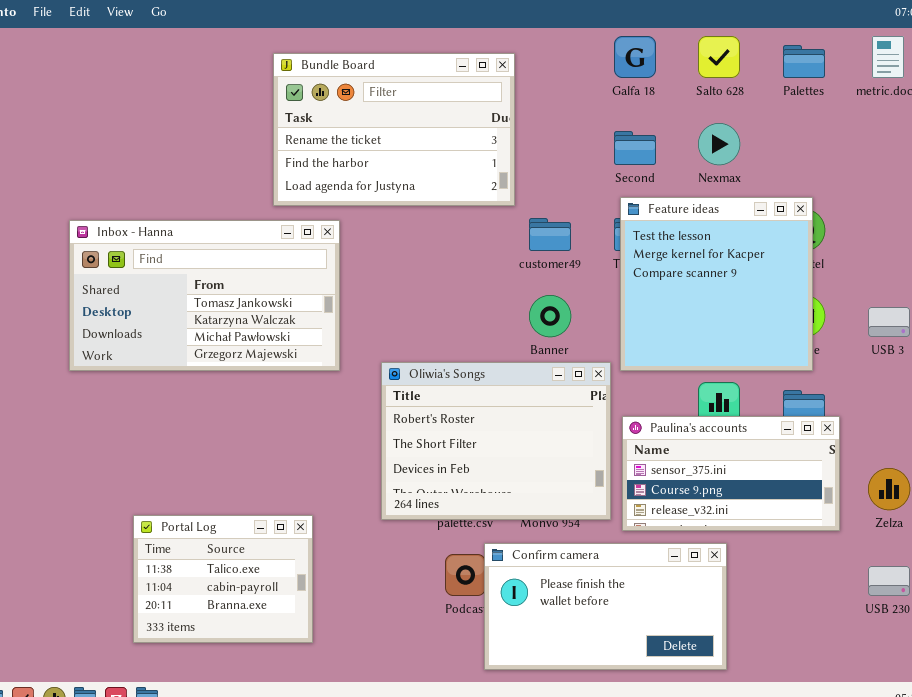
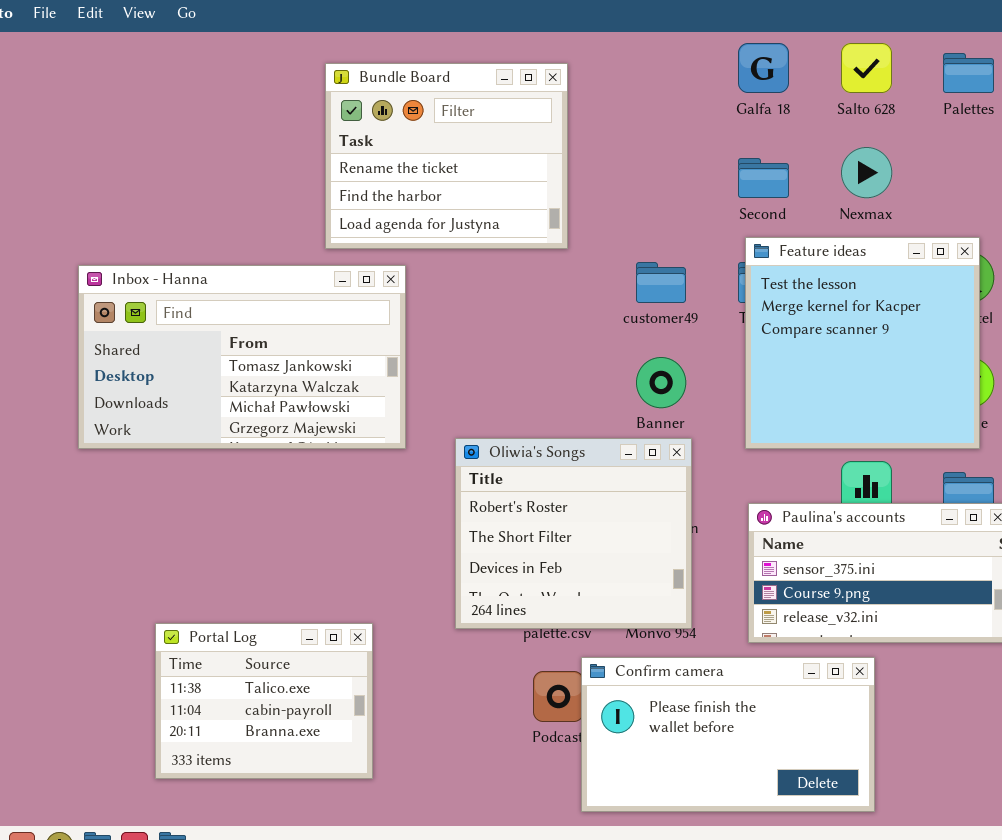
Bundle Board: [273,53,515,206] -> [325,63,568,249], resized
Oliwia's Songs: [381,362,611,520] -> [455,438,692,629], resized

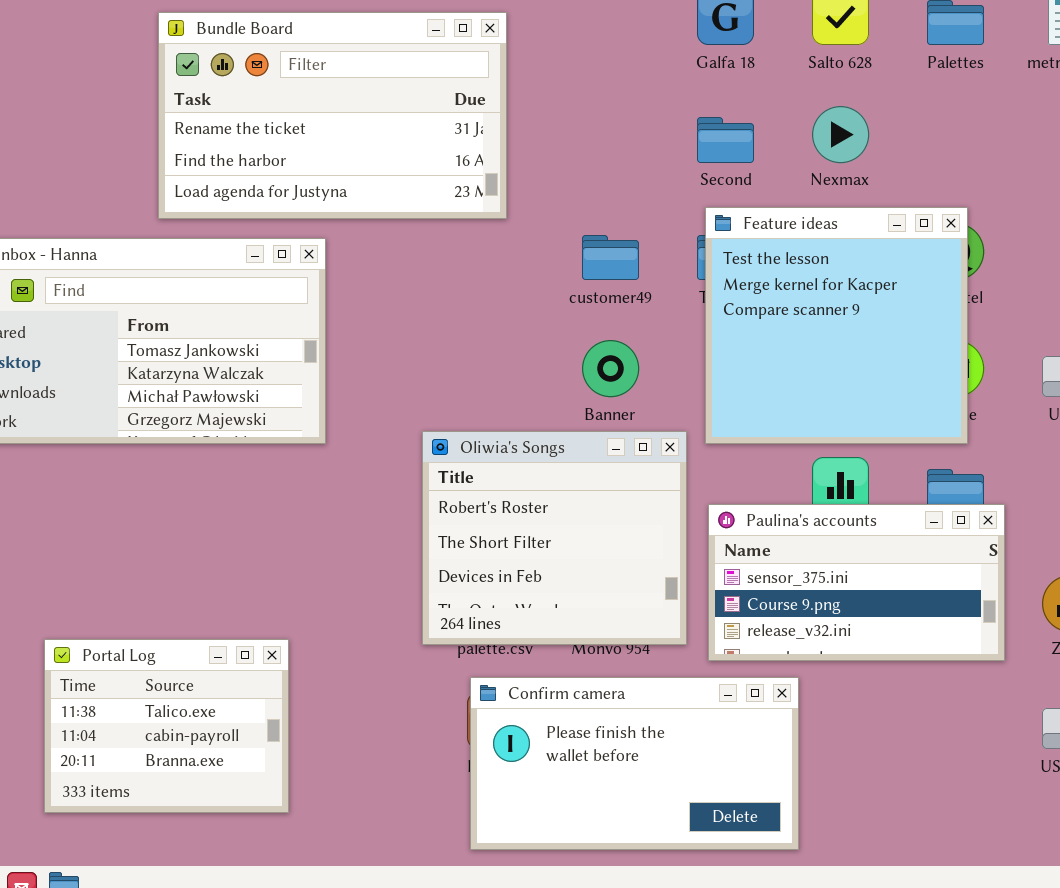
Bundle Board: [325,63,568,249] -> [158,12,507,219], resized
Oliwia's Songs: [455,438,692,629] -> [422,431,687,645], moved
Confirm camera: [581,657,875,812] -> [470,677,799,850], moved

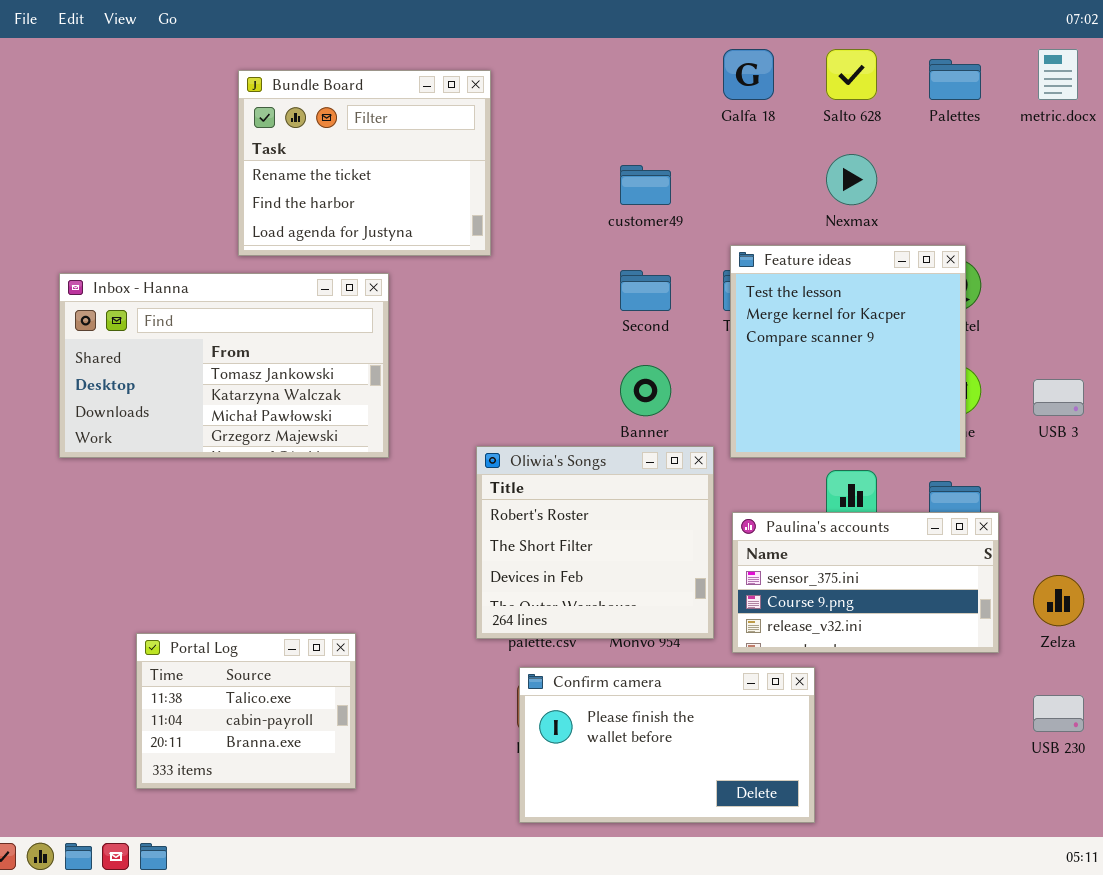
Bundle Board: [158,12,507,219] -> [238,70,491,256], resized
Second: [697,117,754,163] -> [620,270,671,311], moved
customer49: [582,235,639,280] -> [620,165,671,205], moved

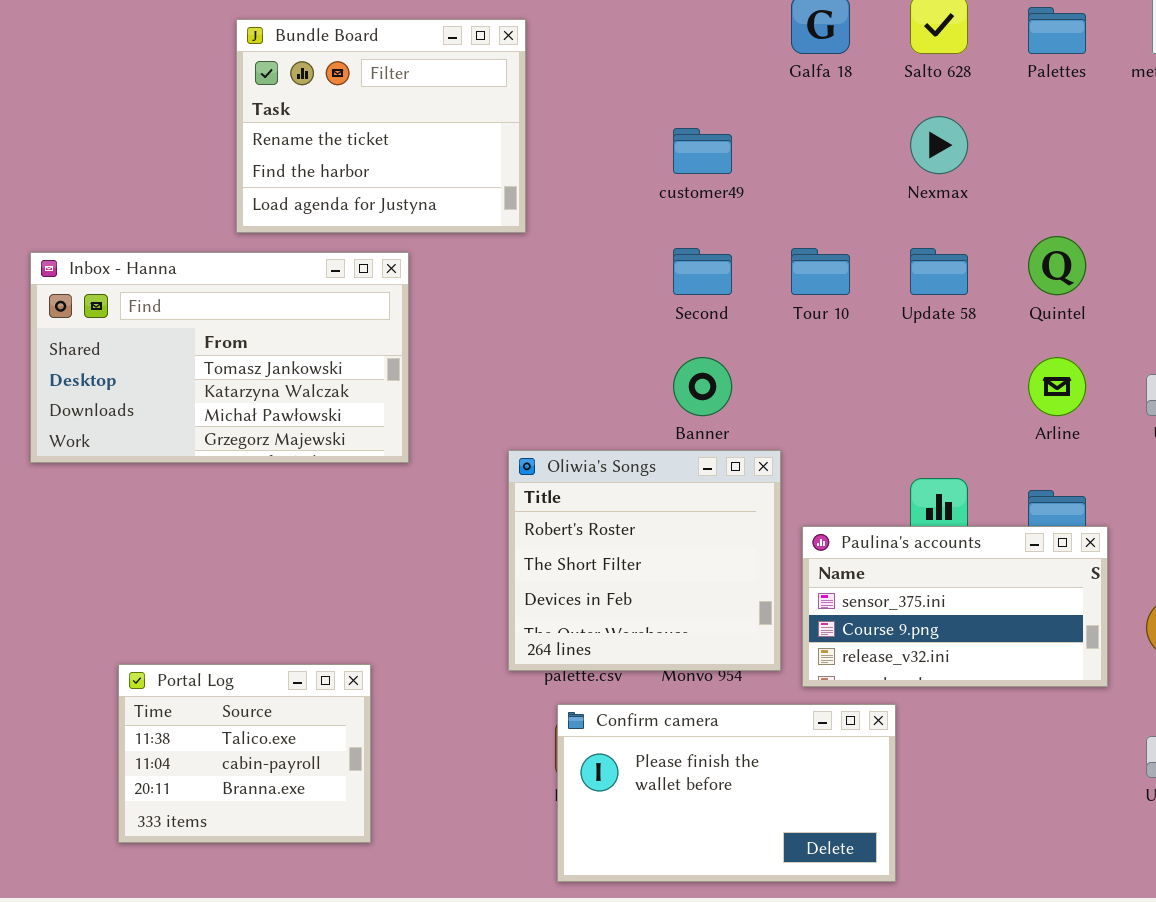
Feature ideas: [730,245,966,458] -> none, closed

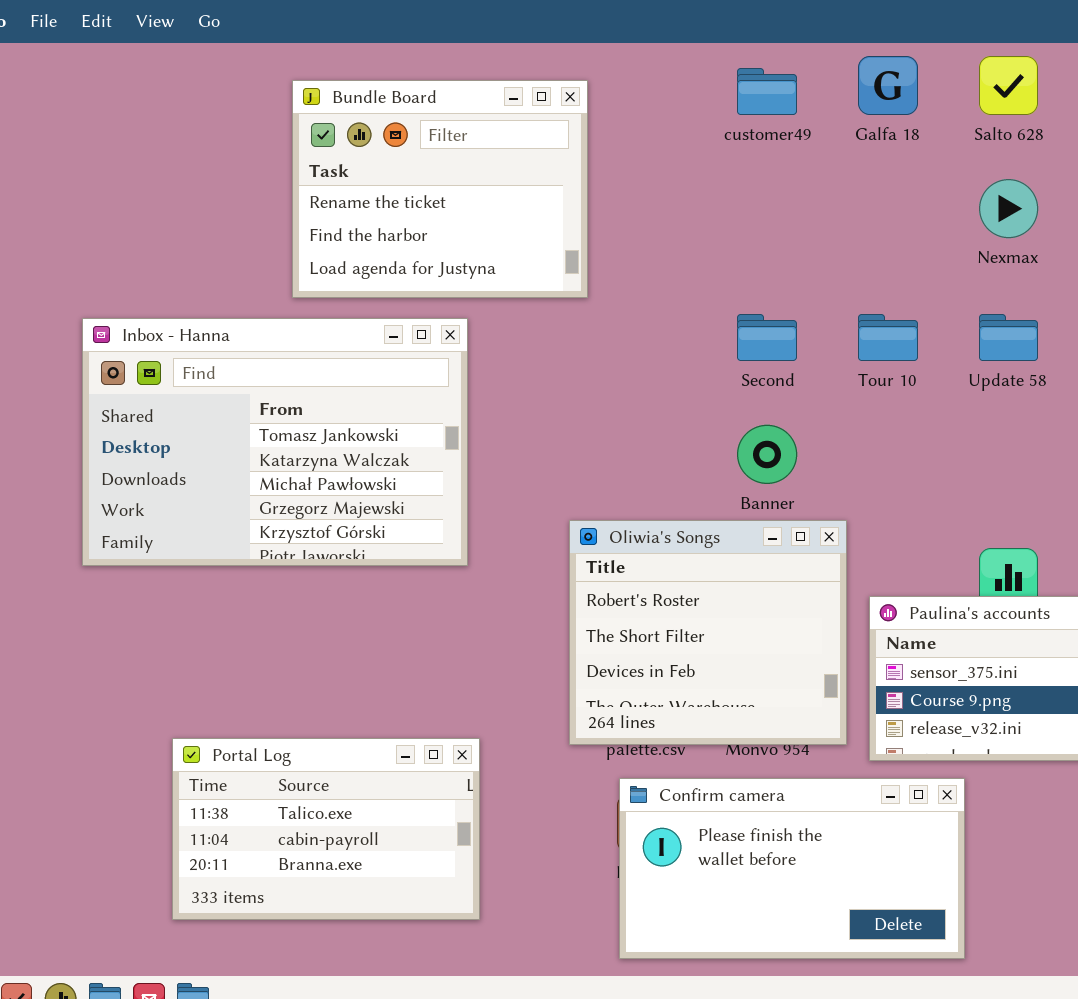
customer49: [673,128,732,174] -> [737,68,797,115], moved
Inbox - Hanna: [30,252,409,463] -> [82,318,468,566], resized
Portal Log: [118,664,371,843] -> [172,738,480,920], resized

